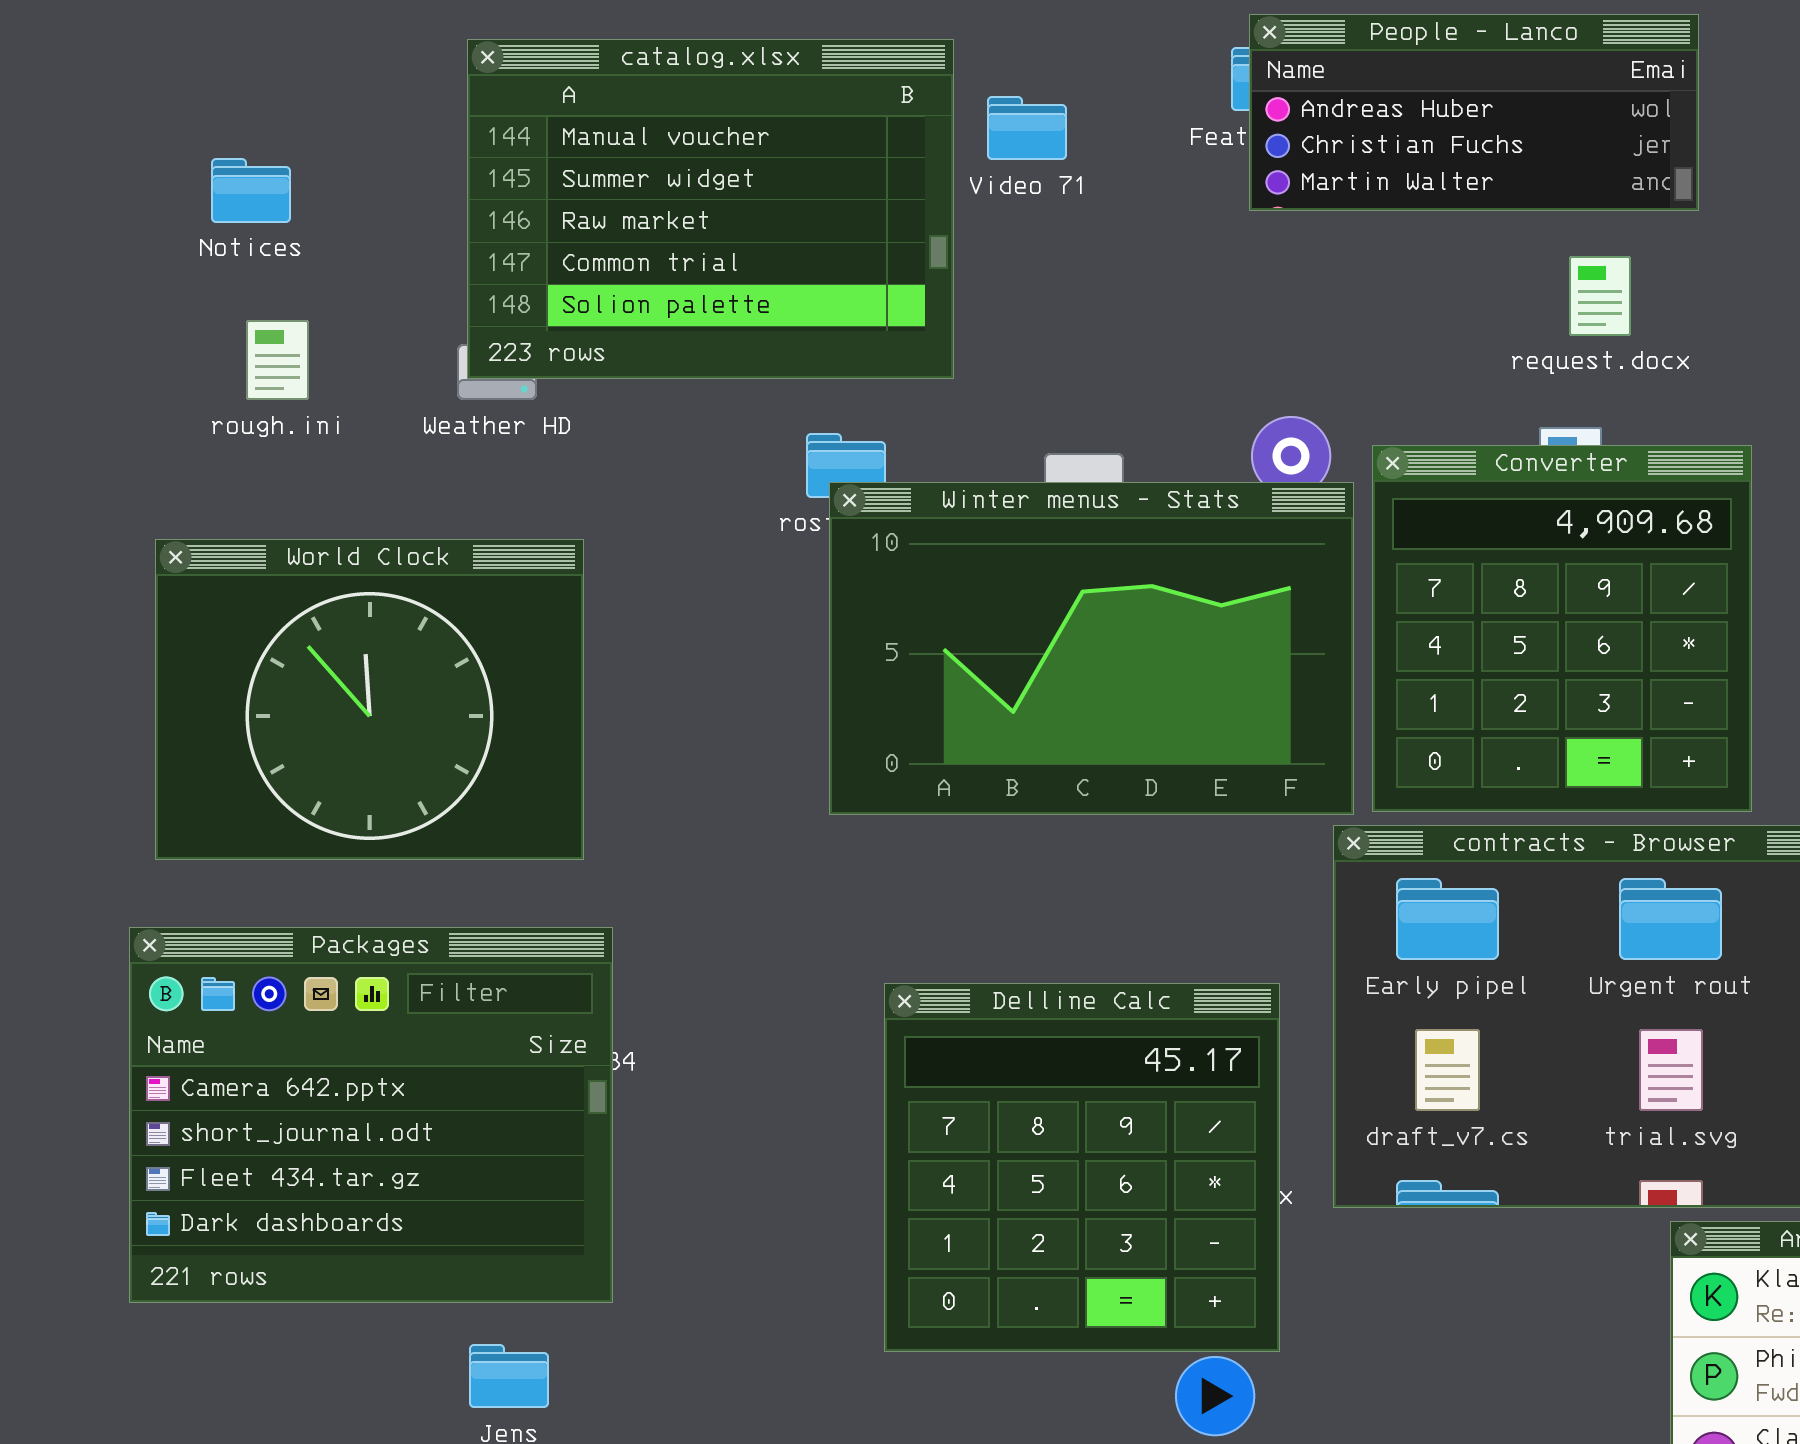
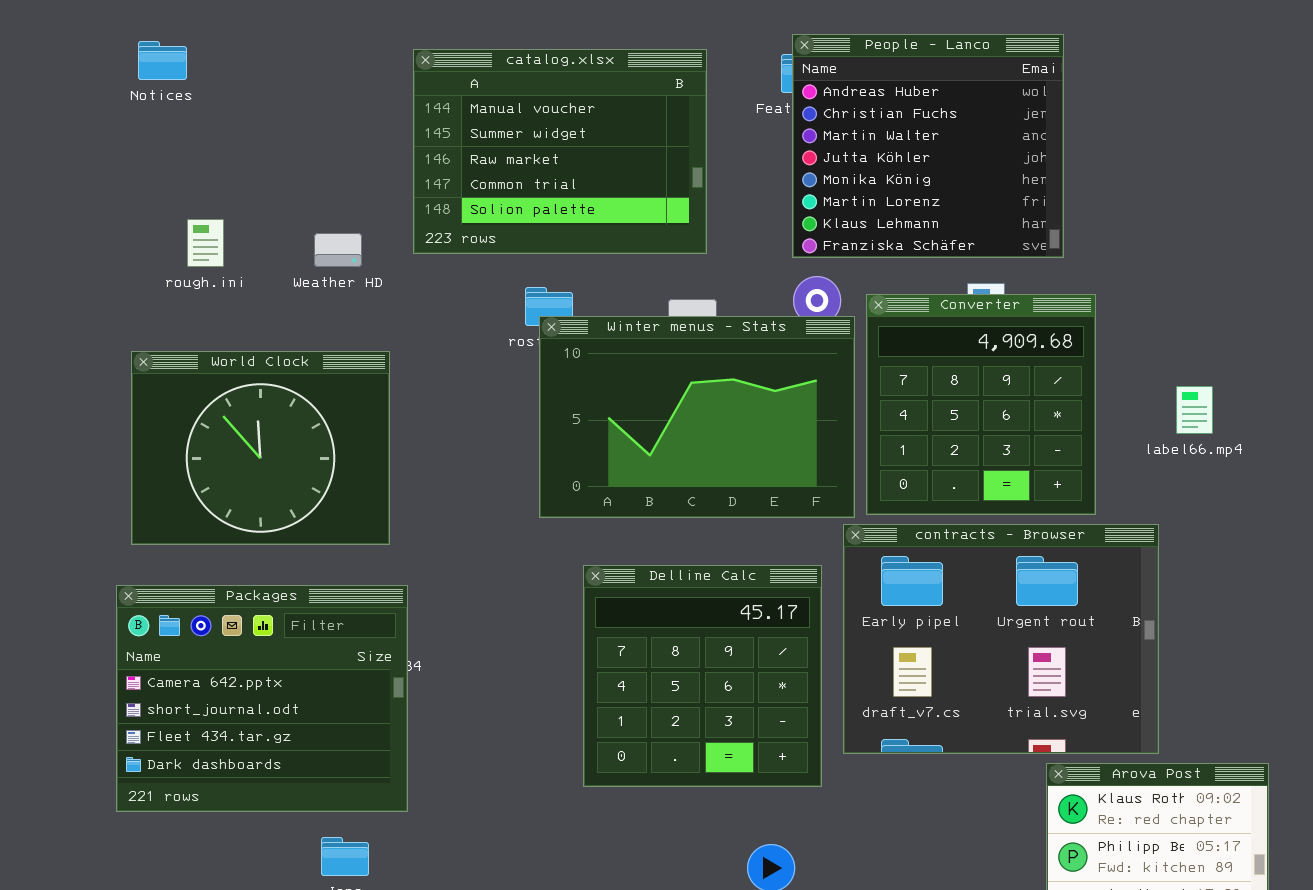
People - Lanco: [1249,14,1699,211] -> [792,34,1064,258], resized
catalog.xlsx: [467,39,954,379] -> [413,49,707,254], moved
Notices: [211,158,291,223] -> [138,41,187,80], moved
Delline Calc: [884,983,1280,1352] -> [583,565,822,787], moved

